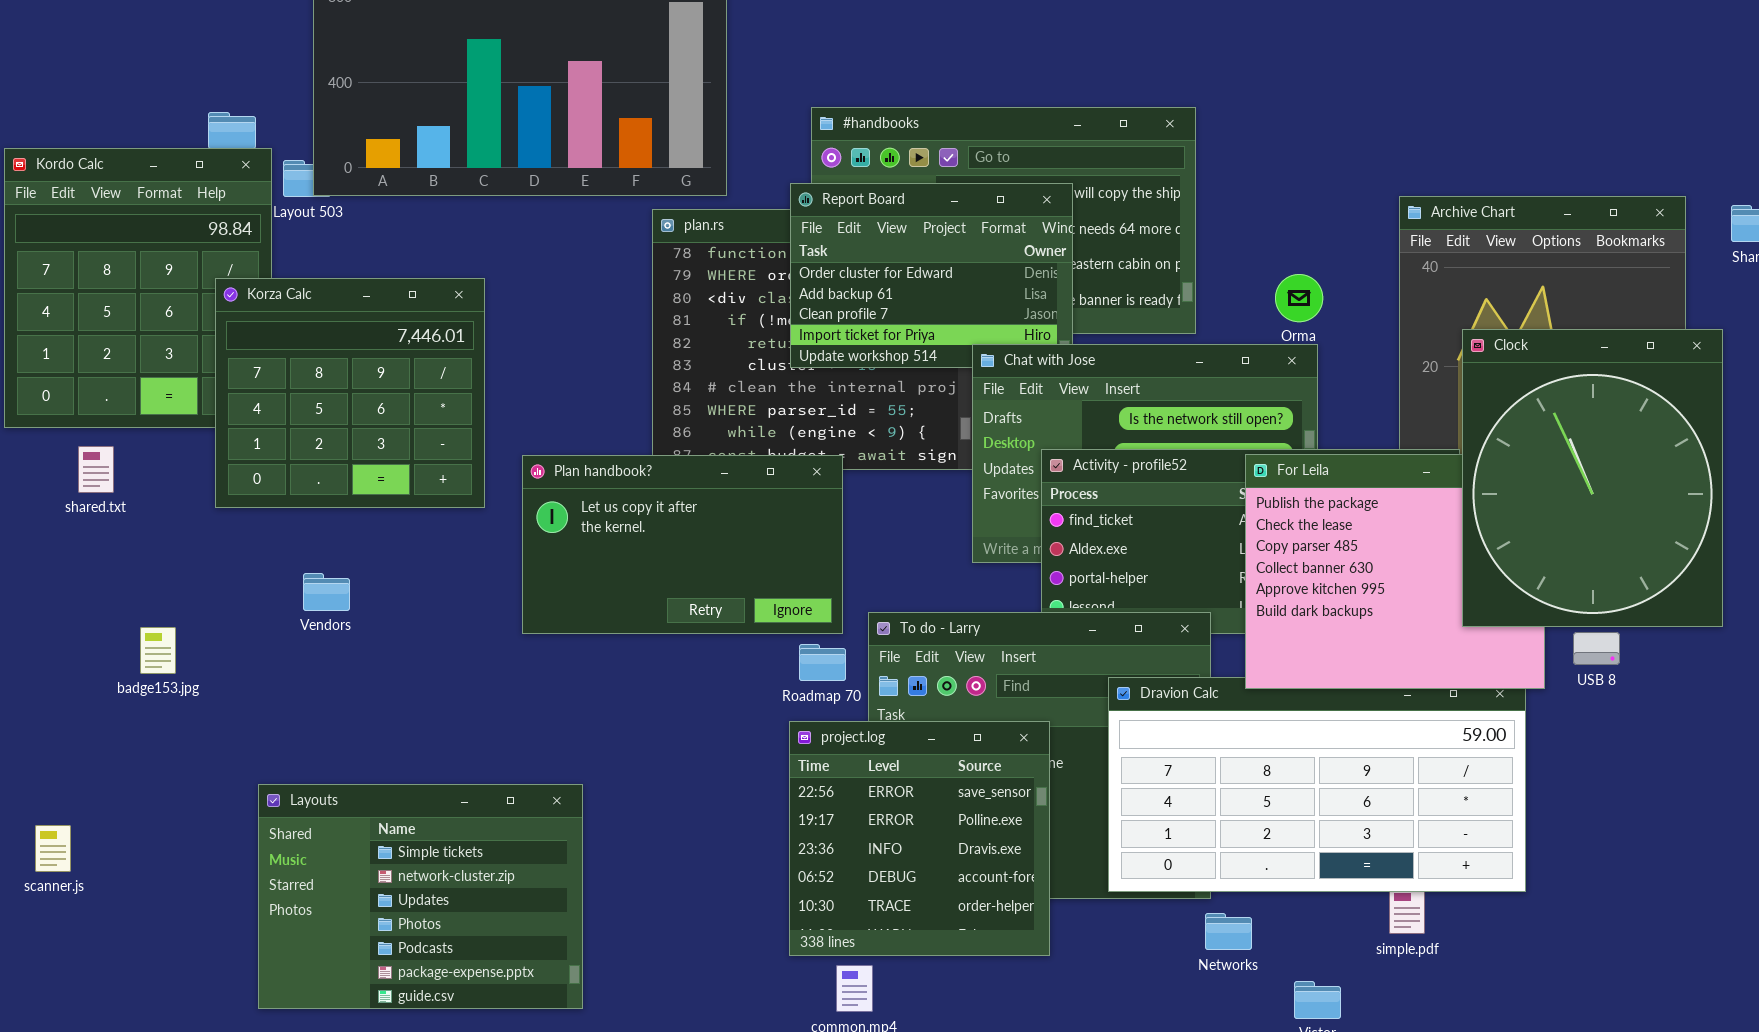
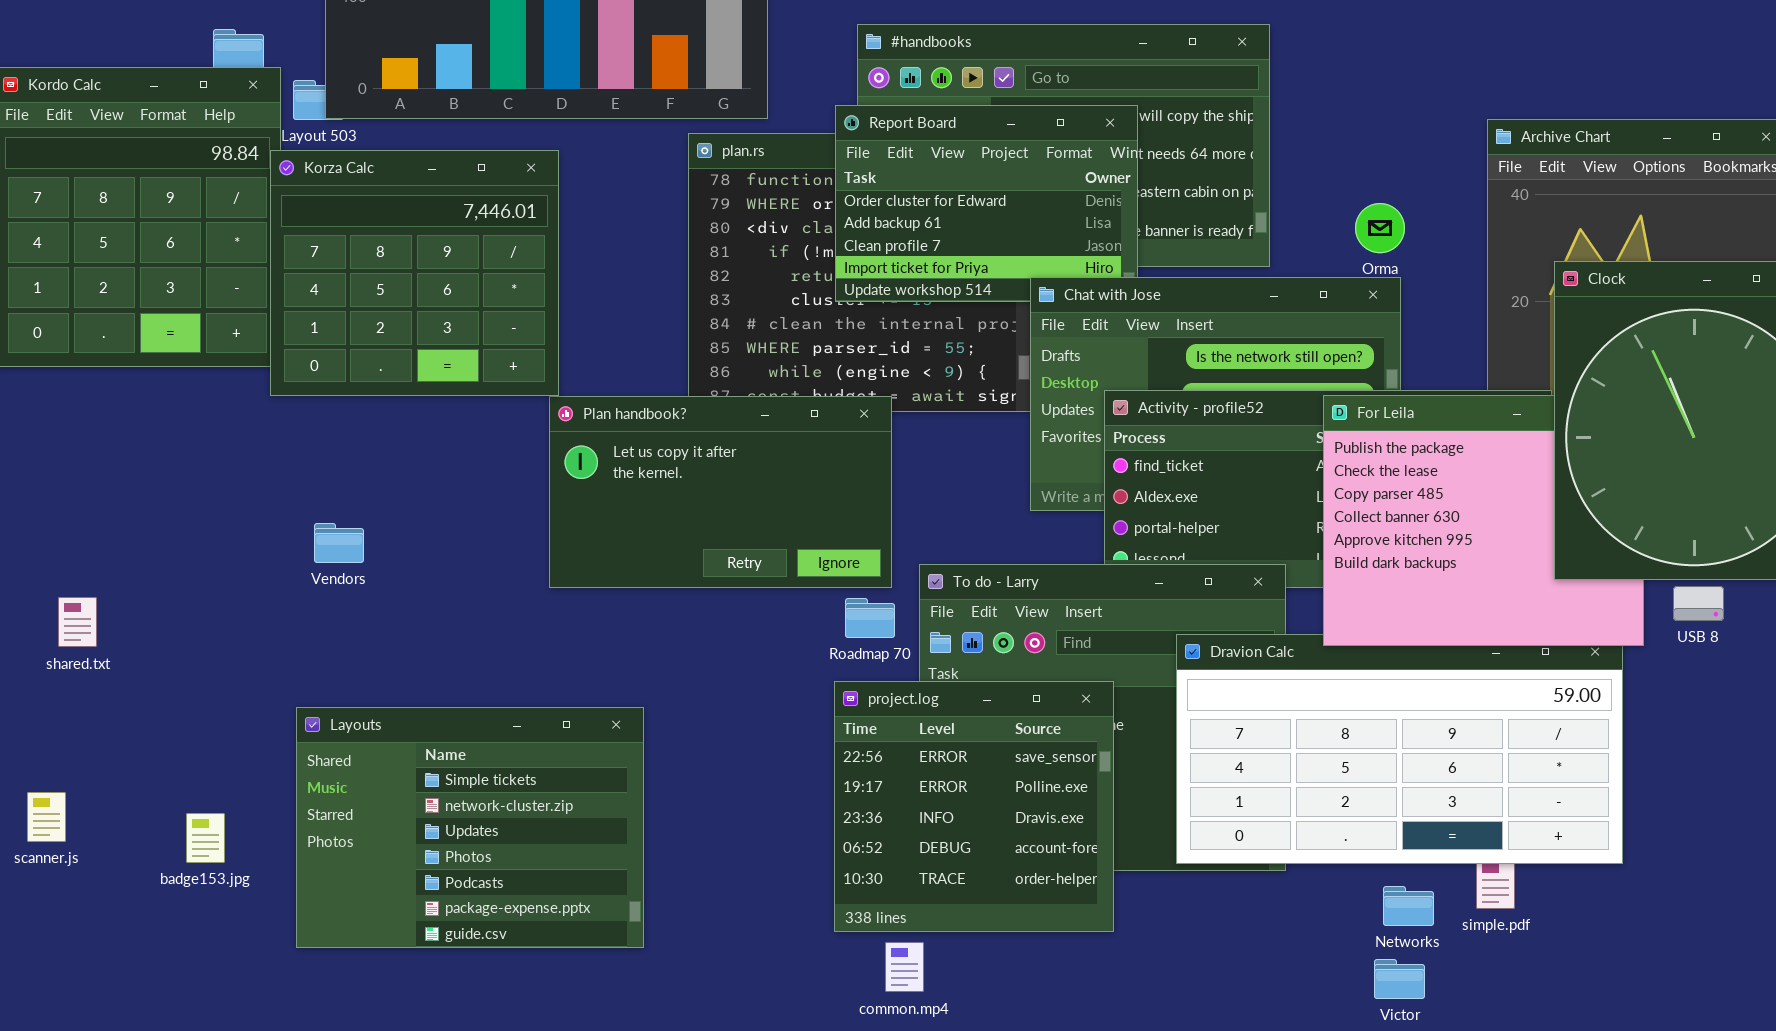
Korza Calc: [215,278,485,508] -> [270,150,559,396], moved
shared.txt: [78,446,114,493] -> [58,597,97,647], moved
badge153.jpg: [140,627,176,674] -> [186,813,225,863], moved
Layouts: [258,784,583,1009] -> [296,707,644,948], moved
Networks: [1205,913,1252,950] -> [1383,886,1434,926], moved

